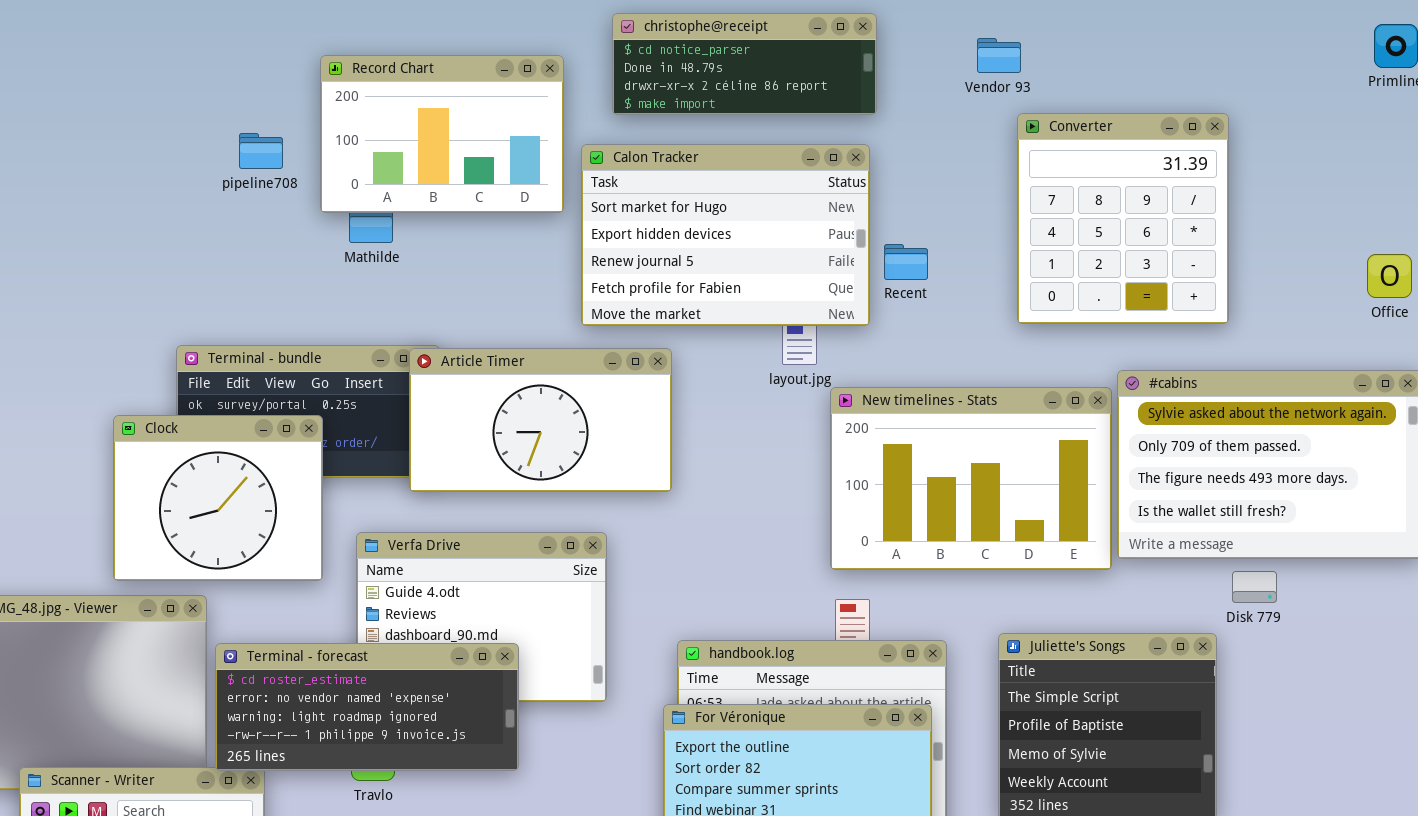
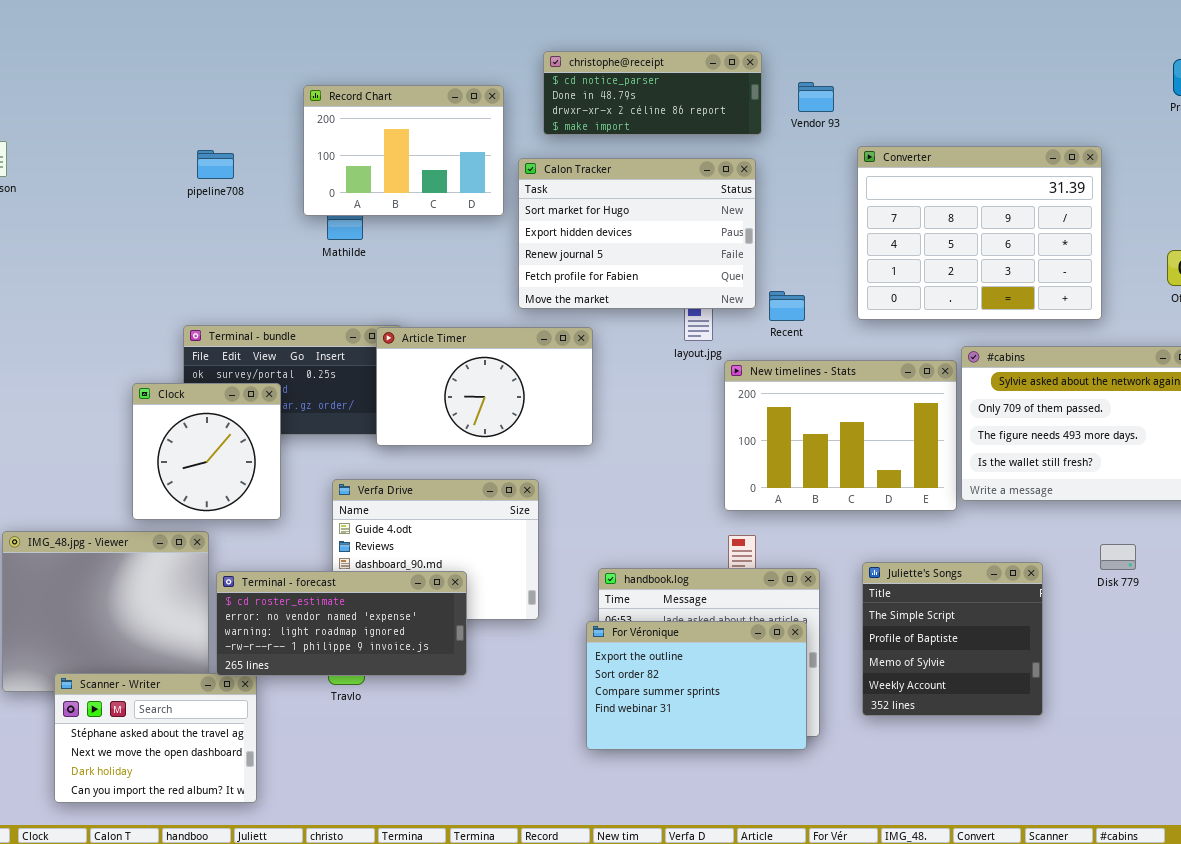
Vendor 93: [977,38,1021,73] -> [798,82,834,112], moved
Converter: [1017,113,1229,324] -> [857,146,1102,320], moved, resized
pipeline708: [239,133,283,169] -> [197,150,234,179], moved
Recent: [884,244,928,280] -> [769,291,805,321], moved
Clock: [113,415,323,581] -> [132,383,281,520], resized
Disk 779: [1232,571,1277,603] -> [1100,544,1136,570], moved

